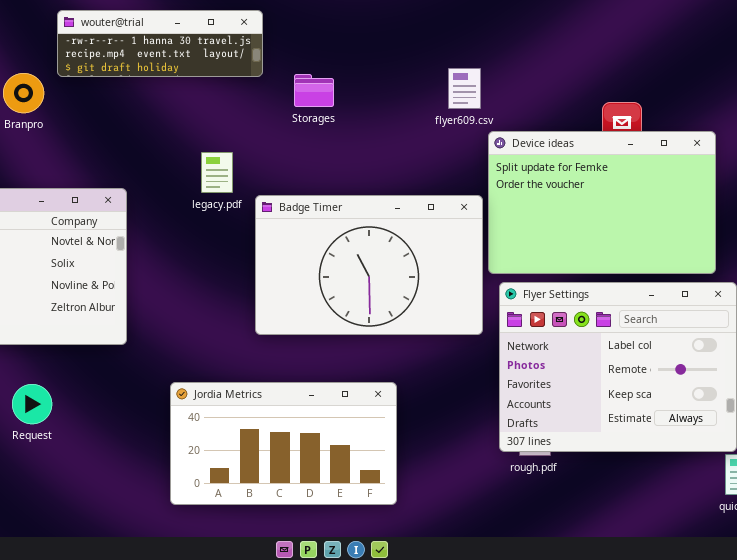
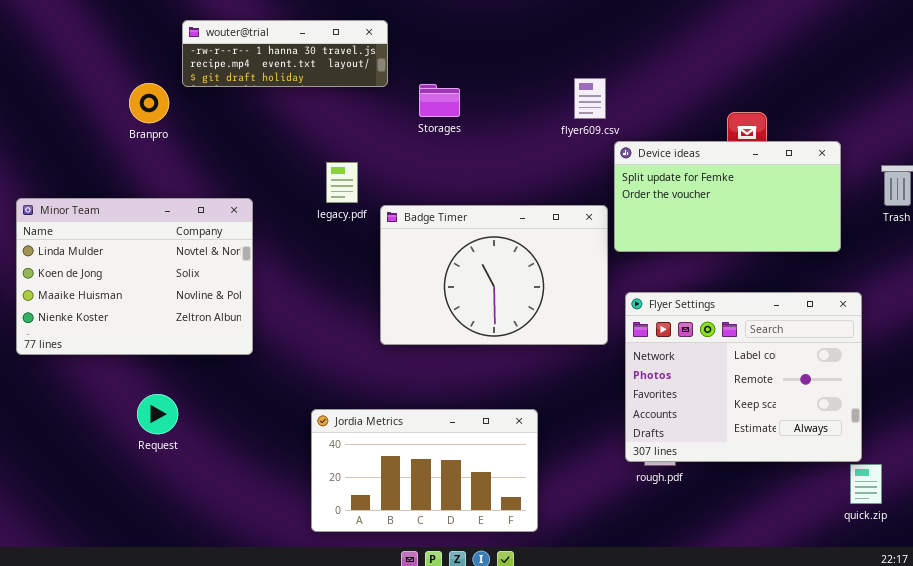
Device ideas: [488,131,716,274] -> [614,141,841,252], resized
Jordia Metrics: [170,382,397,505] -> [311,409,538,532], moved

